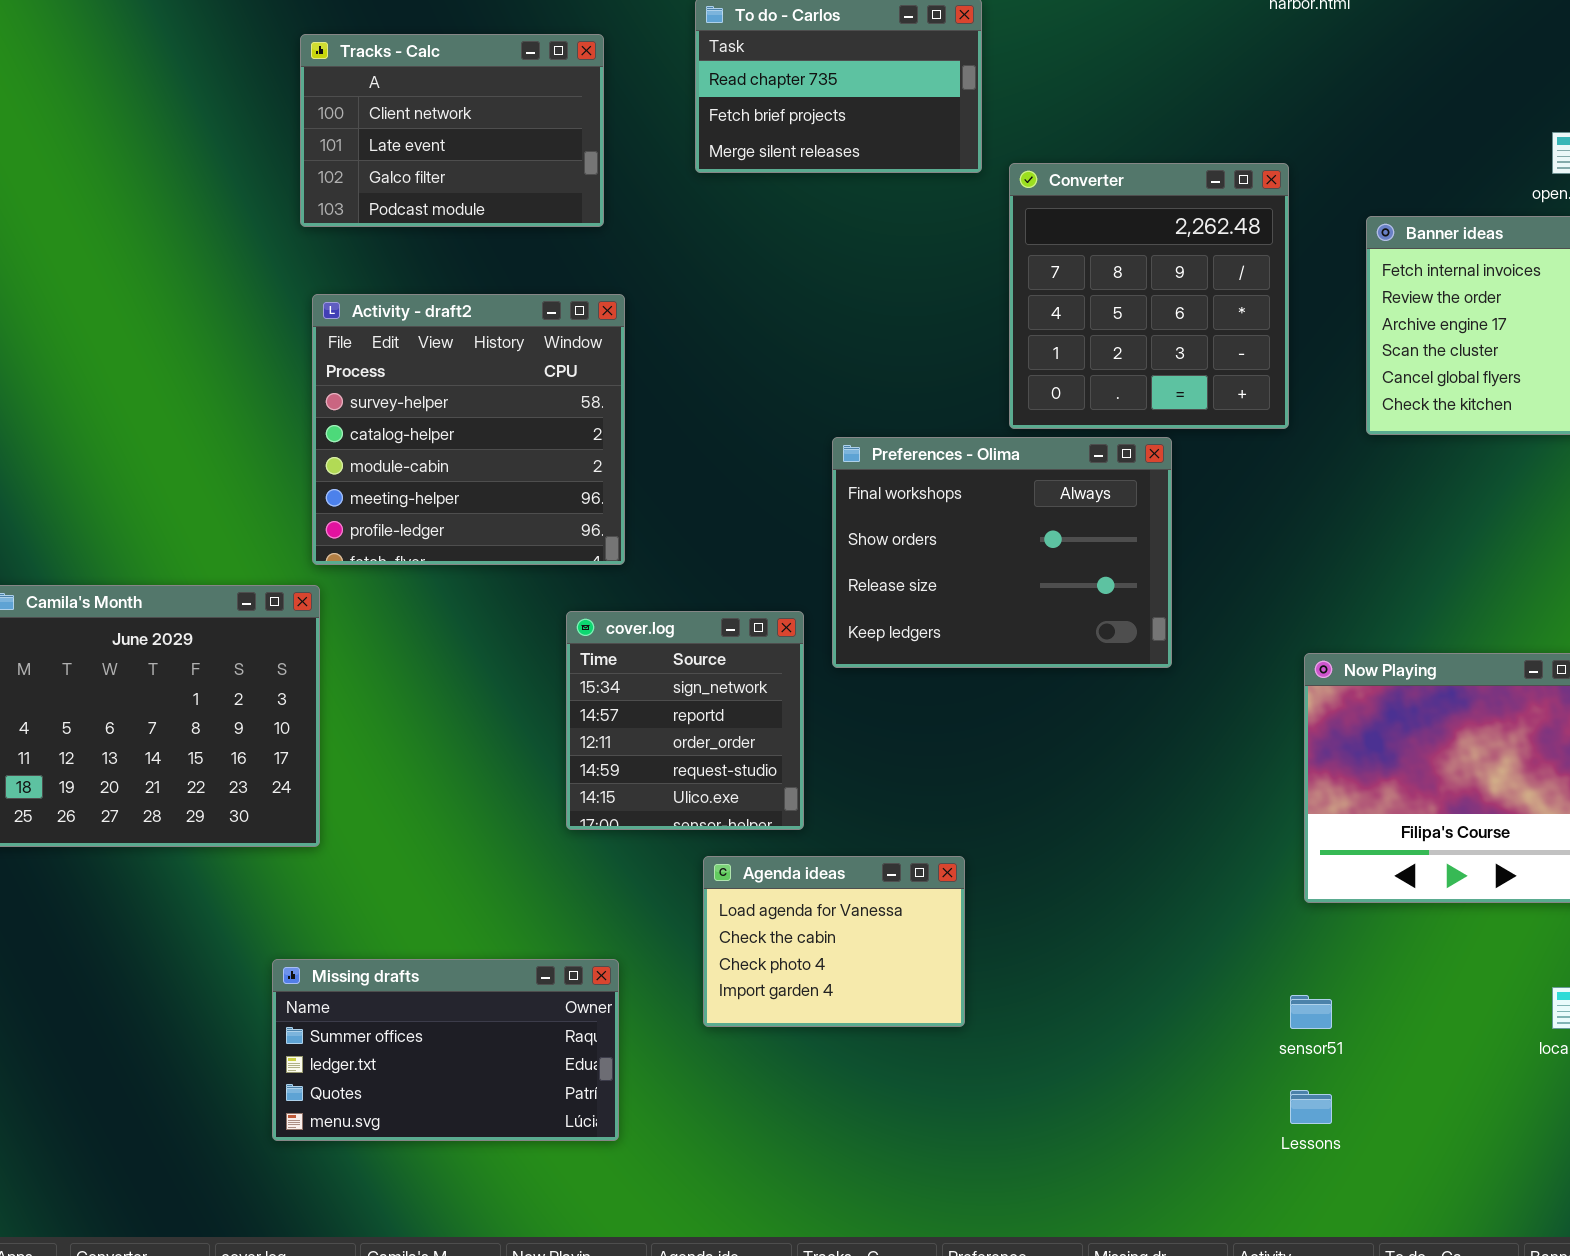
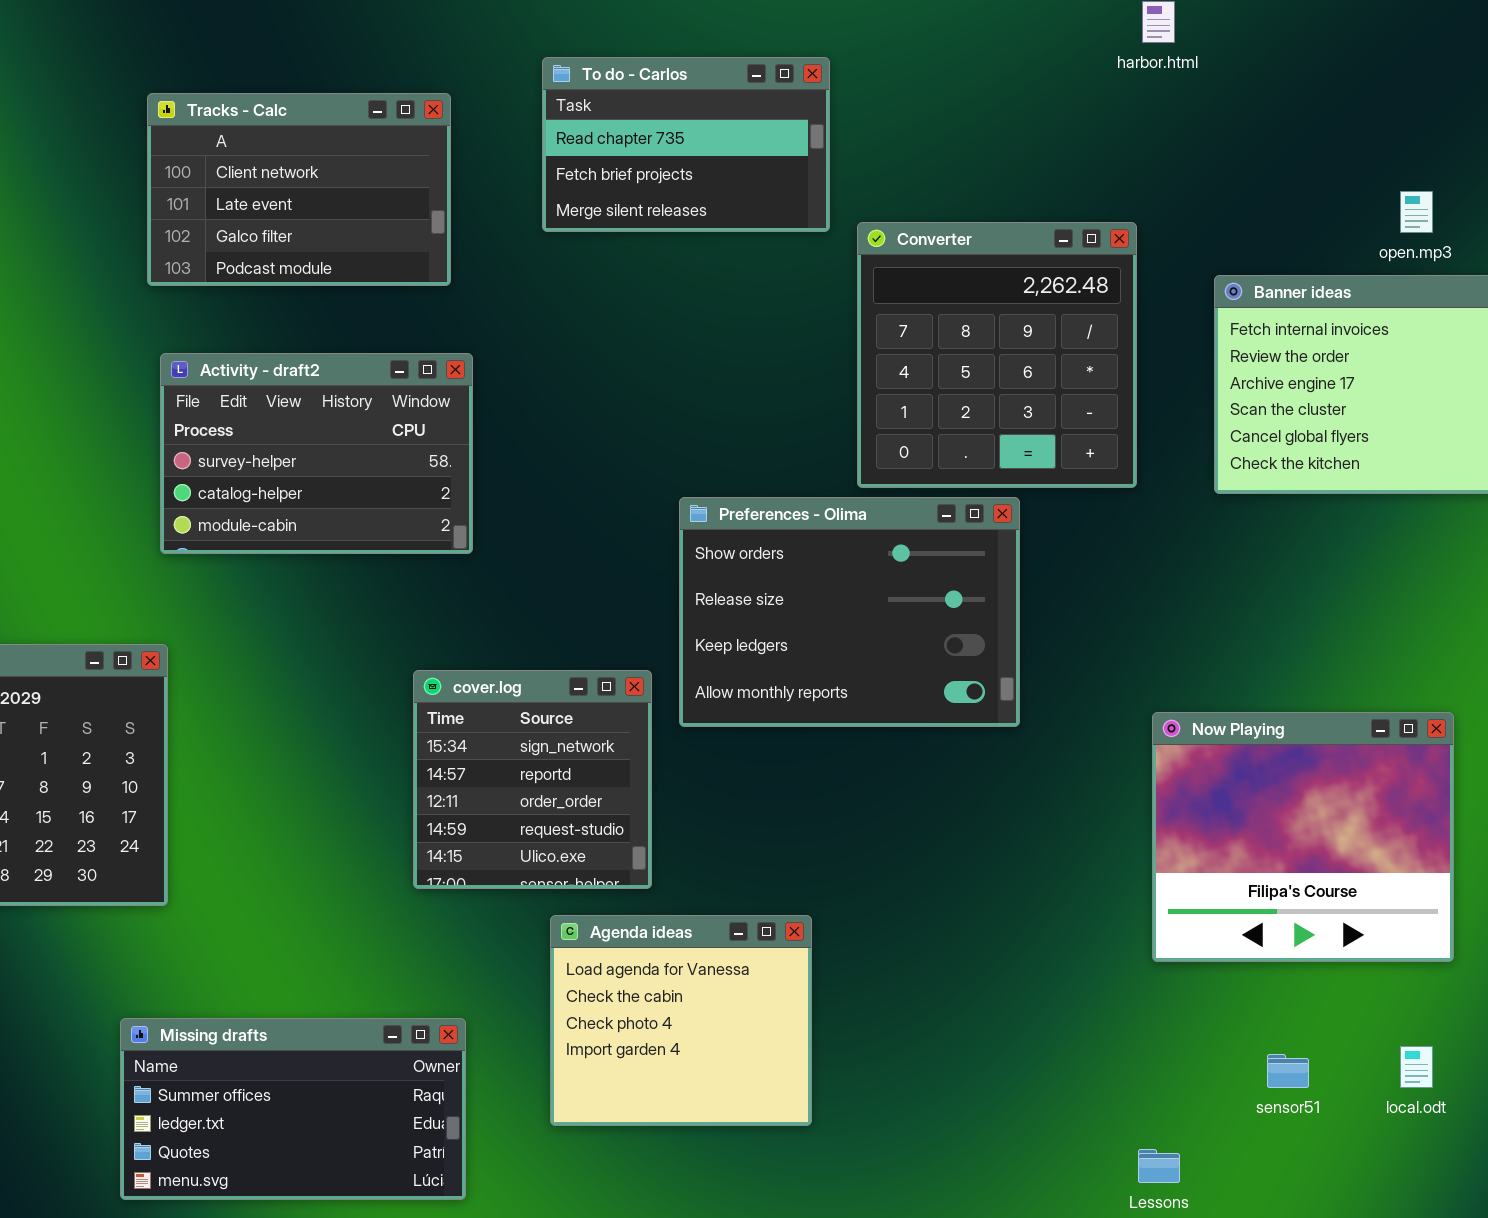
Activity - draft2: [312,294,625,565] -> [160,353,473,554], resized
Preferences - Olima: [832,437,1172,668] -> [679,497,1020,727], scrolled down 1 row
Agenda ideas: [703,856,965,1027] -> [550,915,812,1126], resized
sensor51: [1290,995,1332,1029] -> [1267,1054,1309,1088], moved

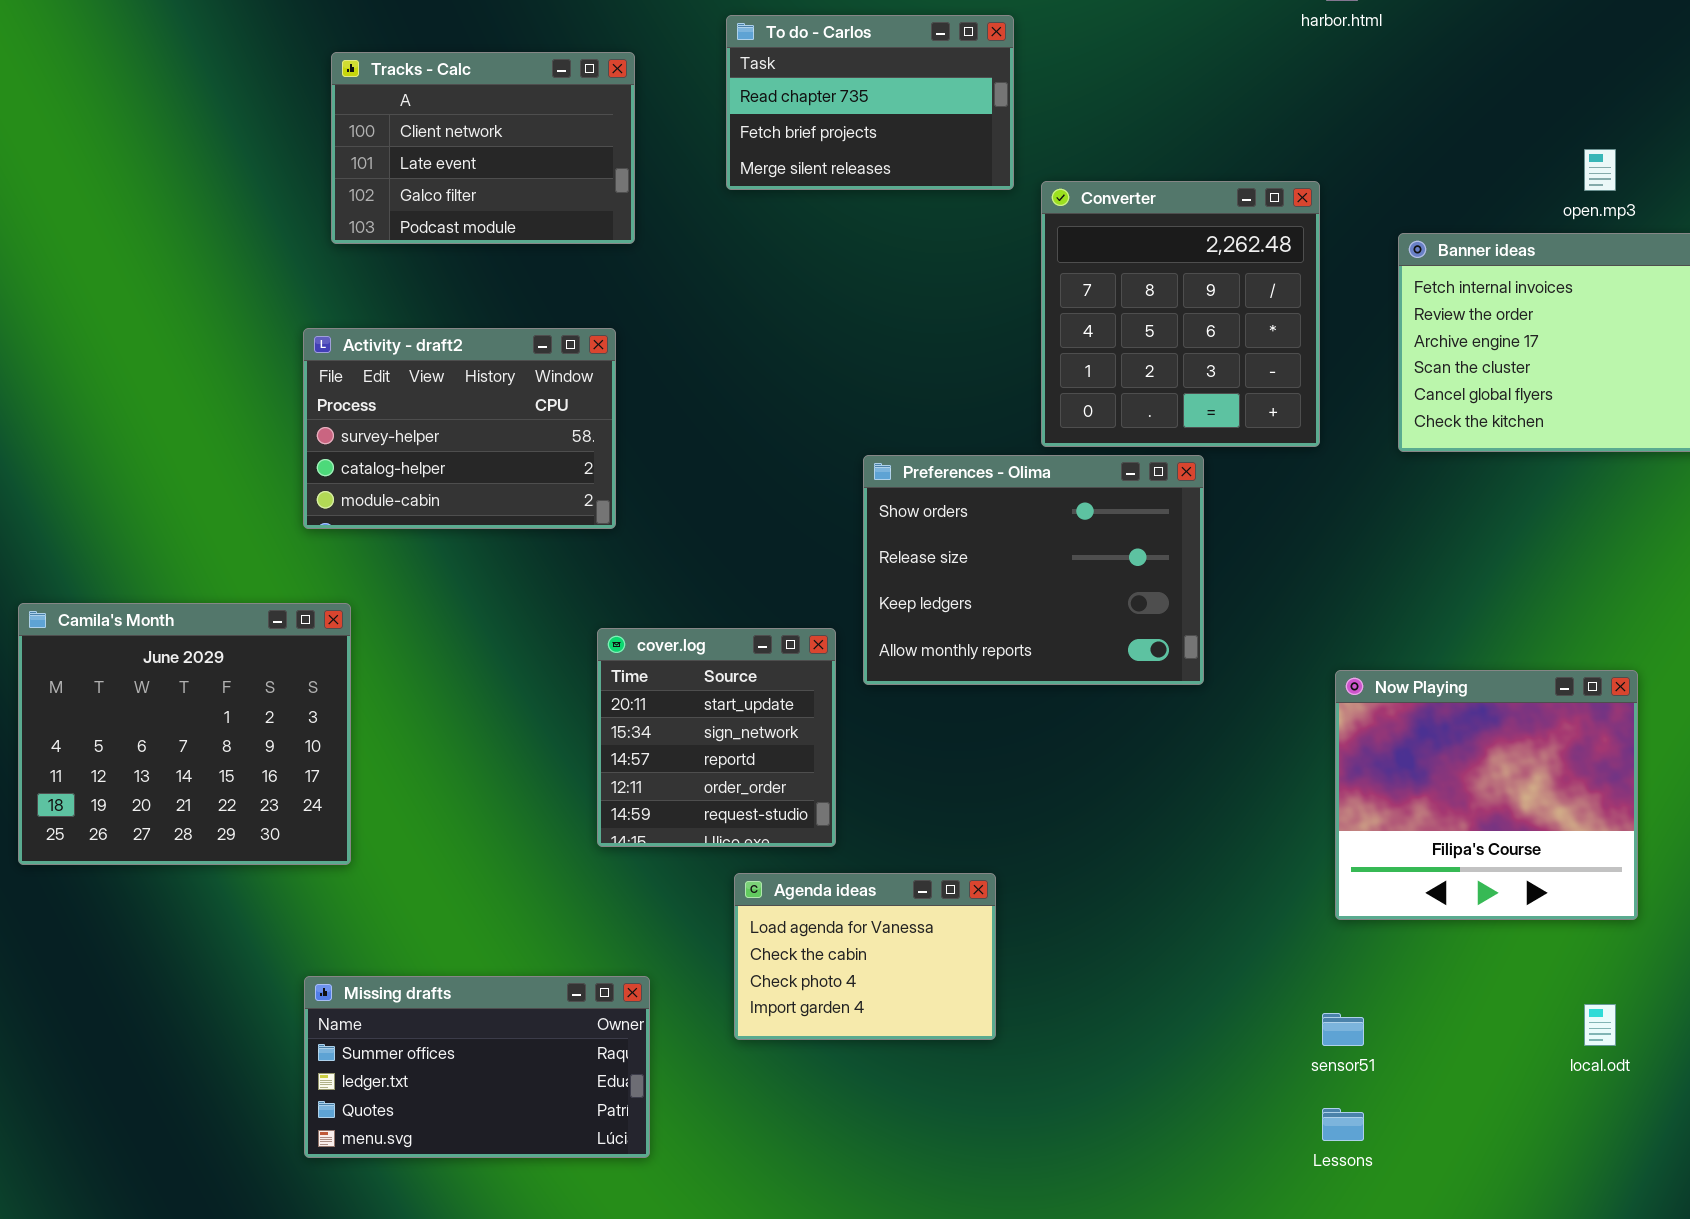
Activity - draft2: [160,353,473,554] -> [303,328,616,529], moved
cover.log: [413,670,652,889] -> [597,628,836,847], scrolled up 1 row
Agenda ideas: [550,915,812,1126] -> [734,873,996,1040], resized
sensor51: [1267,1054,1309,1088] -> [1322,1013,1364,1046], moved

